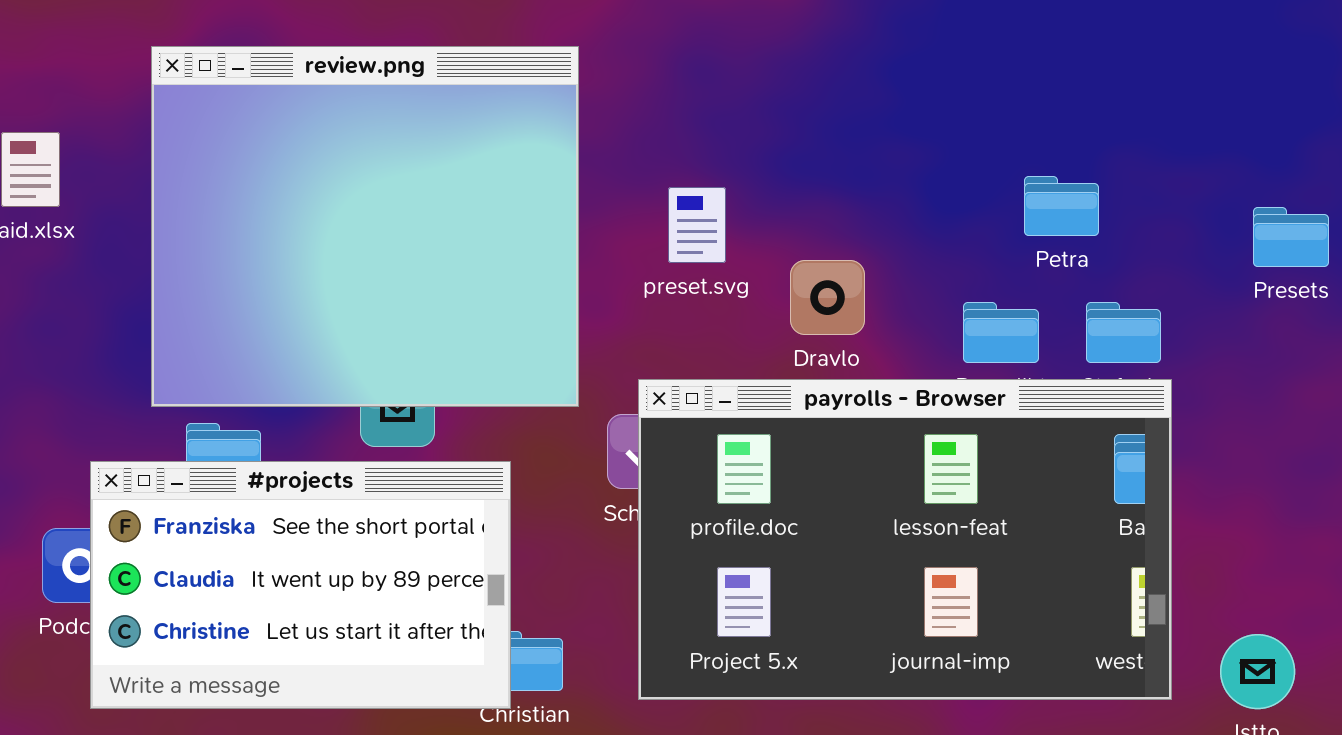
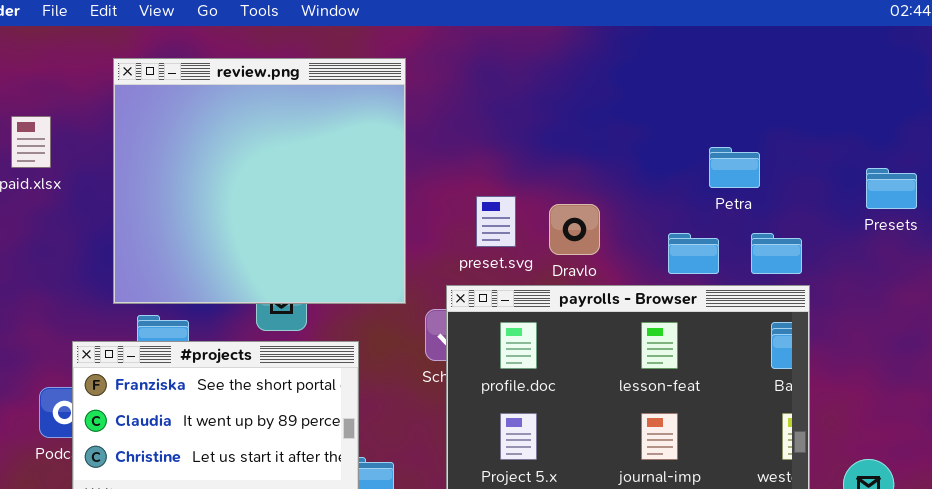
preset.svg: [668,187,726,263] -> [476,196,516,247], moved

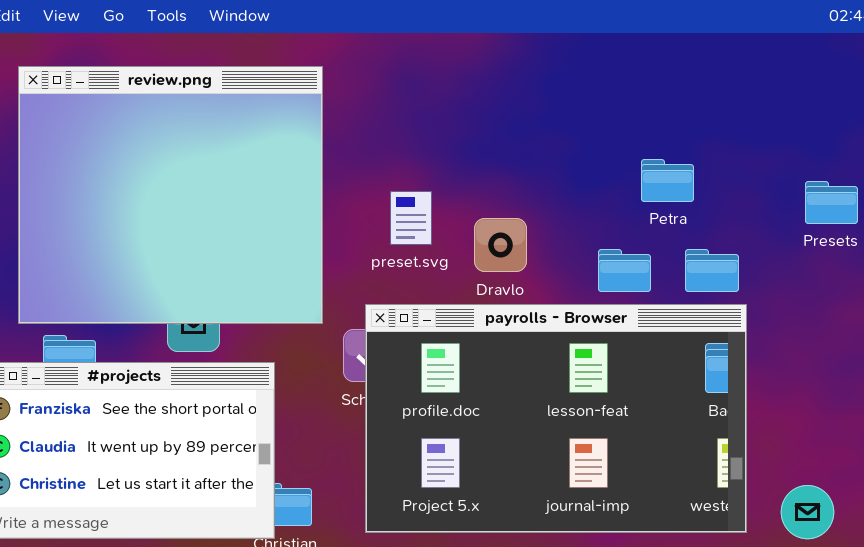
preset.svg: [476,196,516,247] -> [390,191,432,245], moved

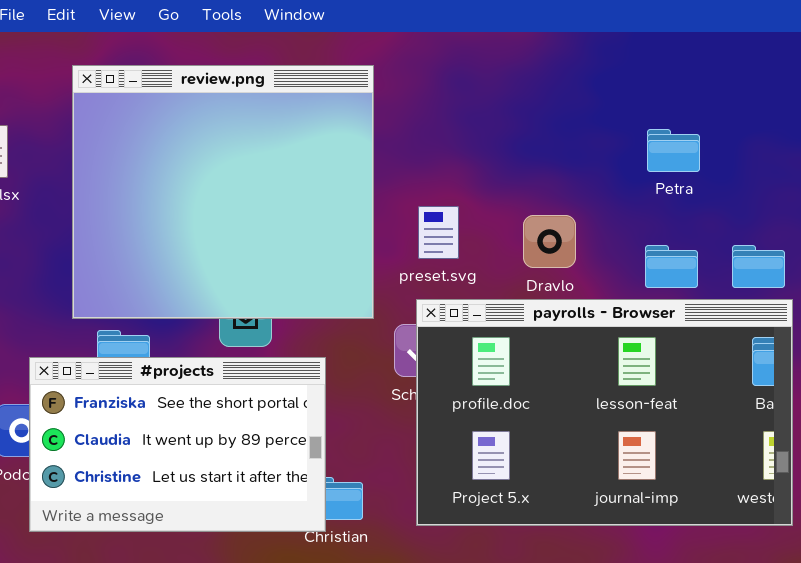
Petra: [641,159,694,202] -> [647,129,700,172], moved
preset.svg: [390,191,432,245] -> [418,206,459,259], moved

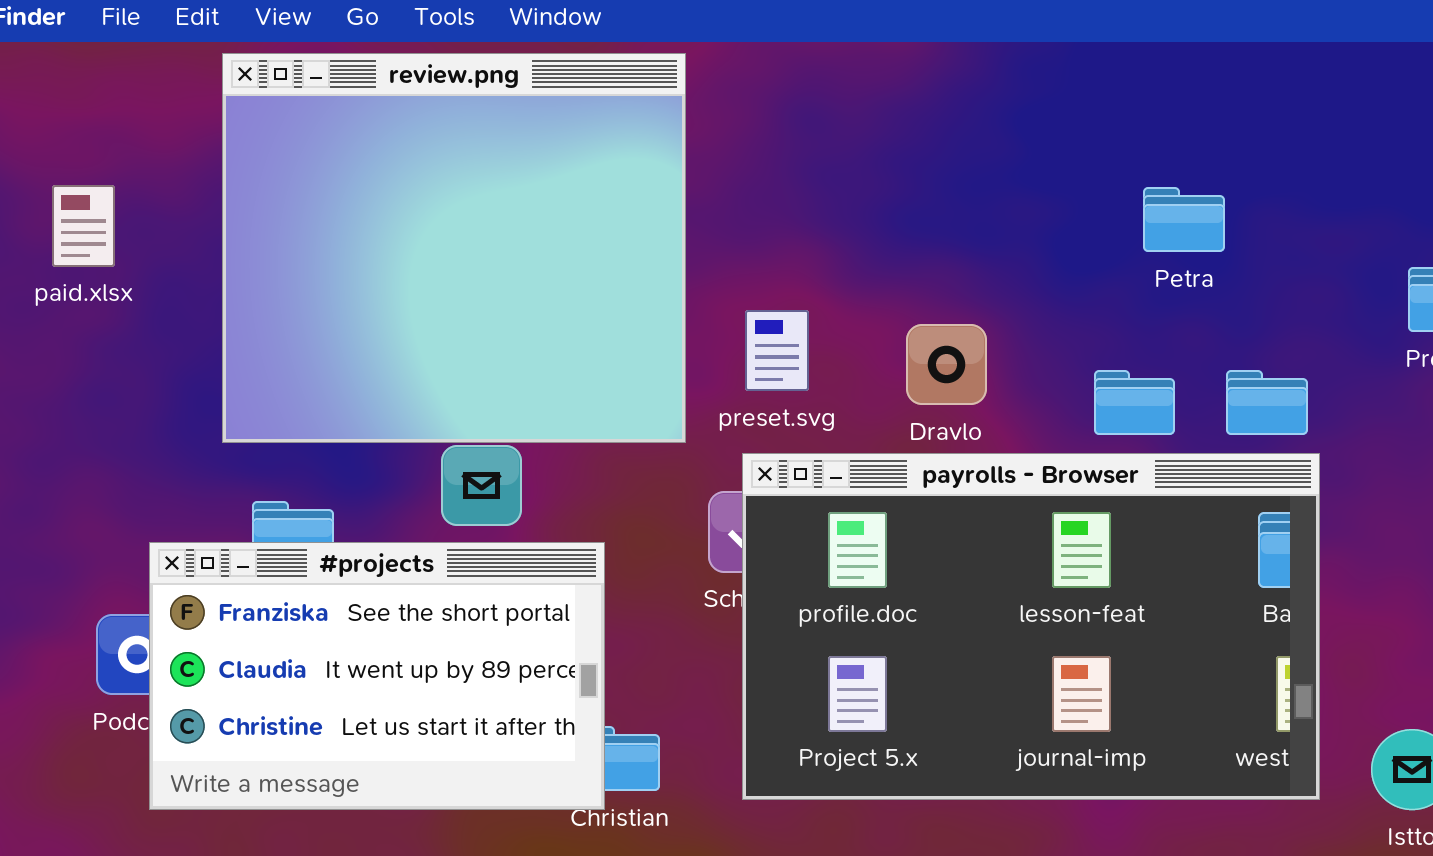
review.png: [72,65,374,319] -> [222,53,686,443], moved
Petra: [647,129,700,172] -> [1143,187,1225,252], moved

